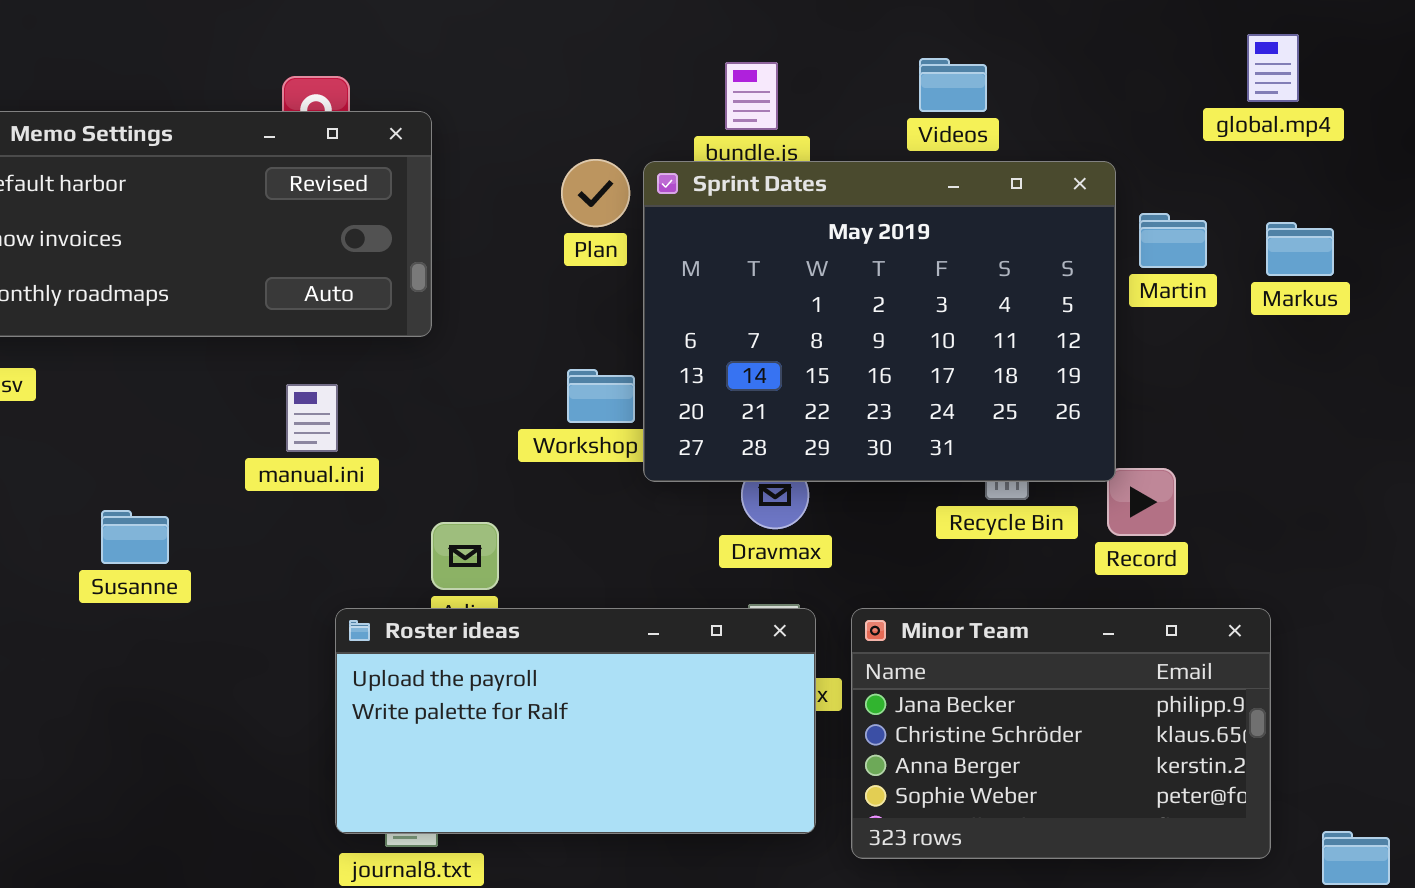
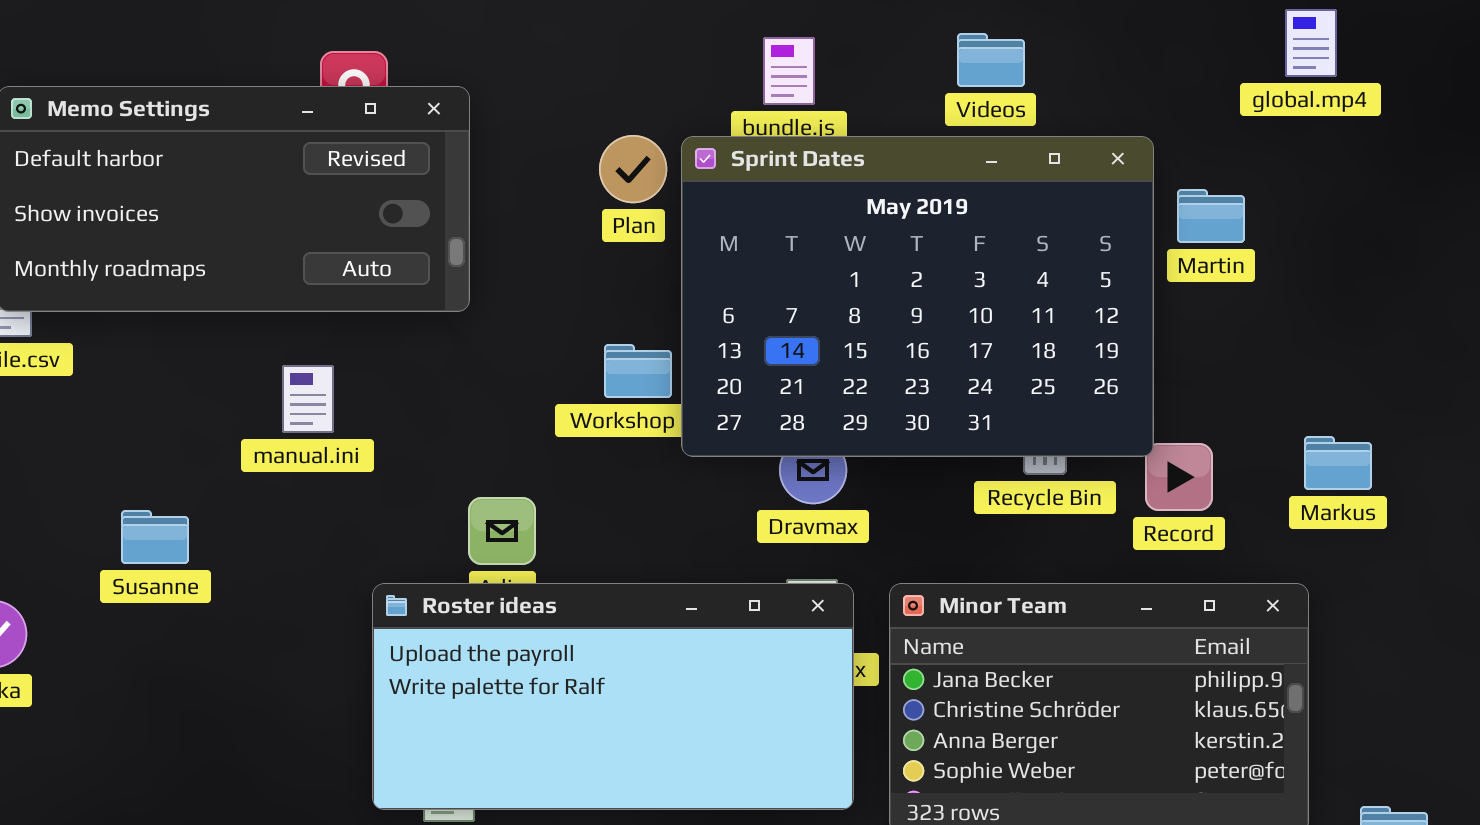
Markus: [1266,222,1334,276] -> [1304,436,1372,490], moved
manual.ini: [286,384,338,452] -> [282,365,334,433], moved
Susanne: [101,510,169,564] -> [121,510,189,564], moved

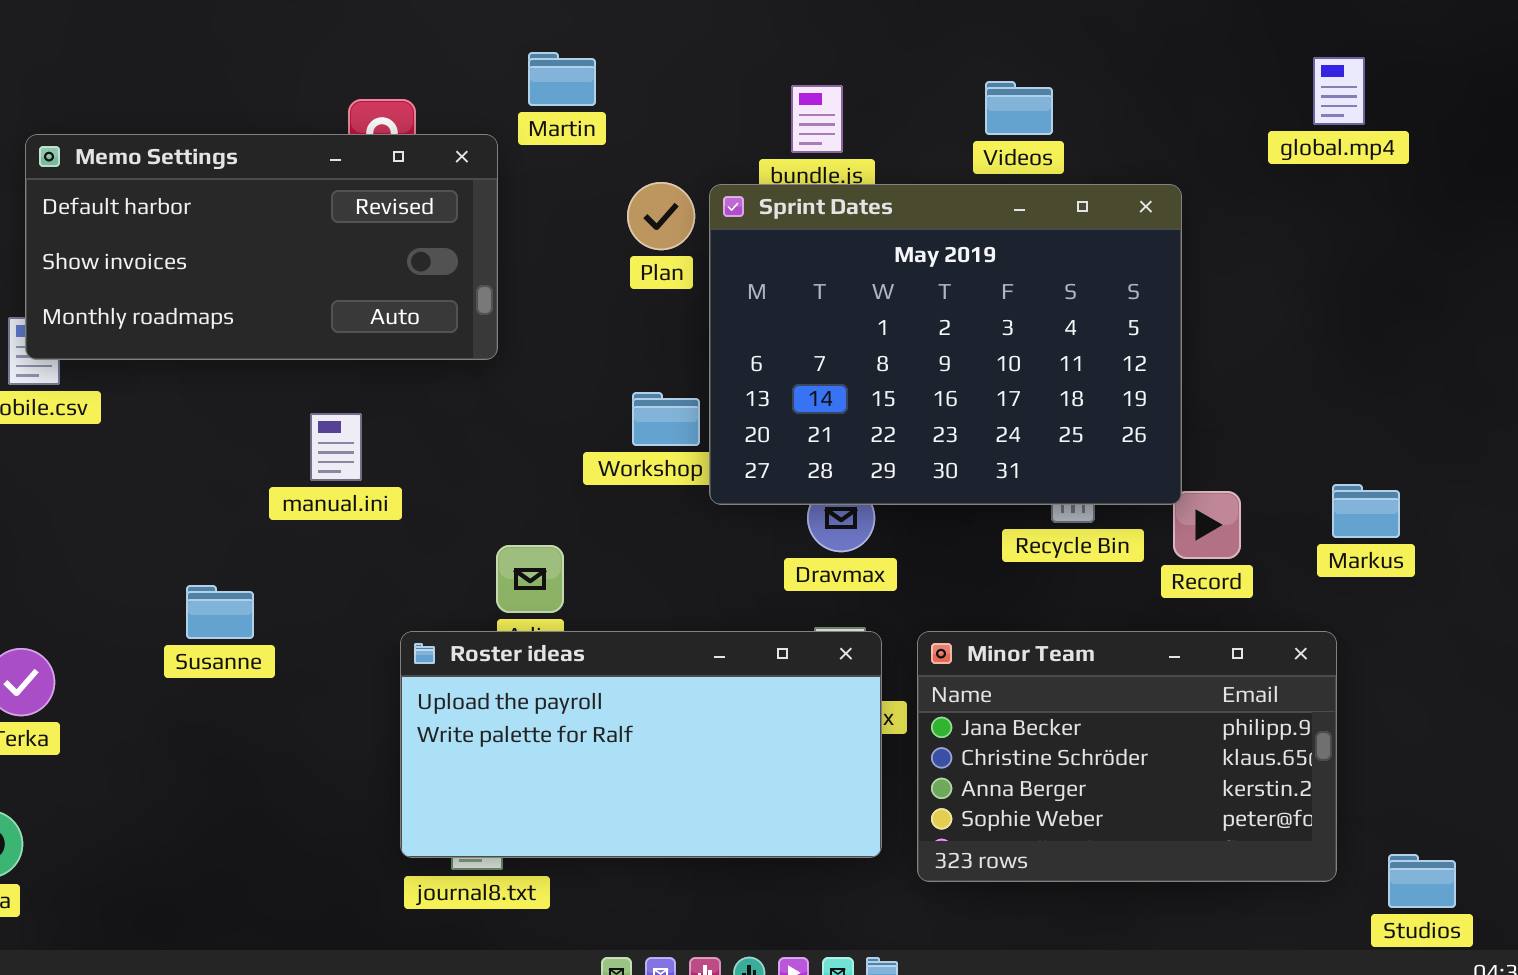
Martin: [1177,189,1245,243] -> [528,52,596,106], moved
Susanne: [121,510,189,564] -> [186,585,254,639], moved

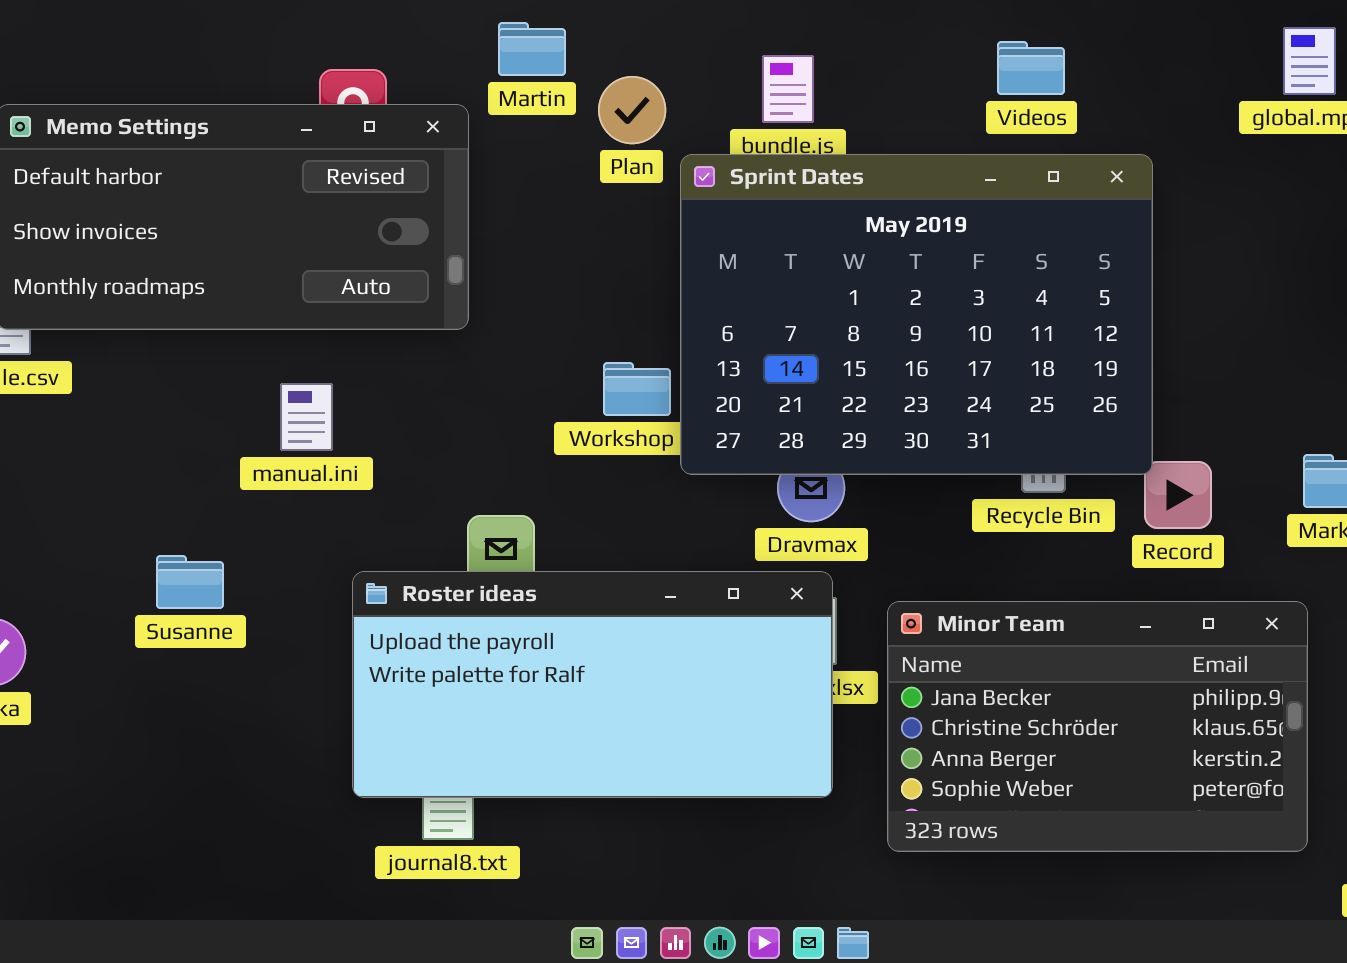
Videos: [985,81,1053,135] -> [997,41,1065,95], moved
Plan: [627,182,695,250] -> [598,76,666,144], moved
Roster ideas: [400,631,882,858] -> [352,571,833,798], moved

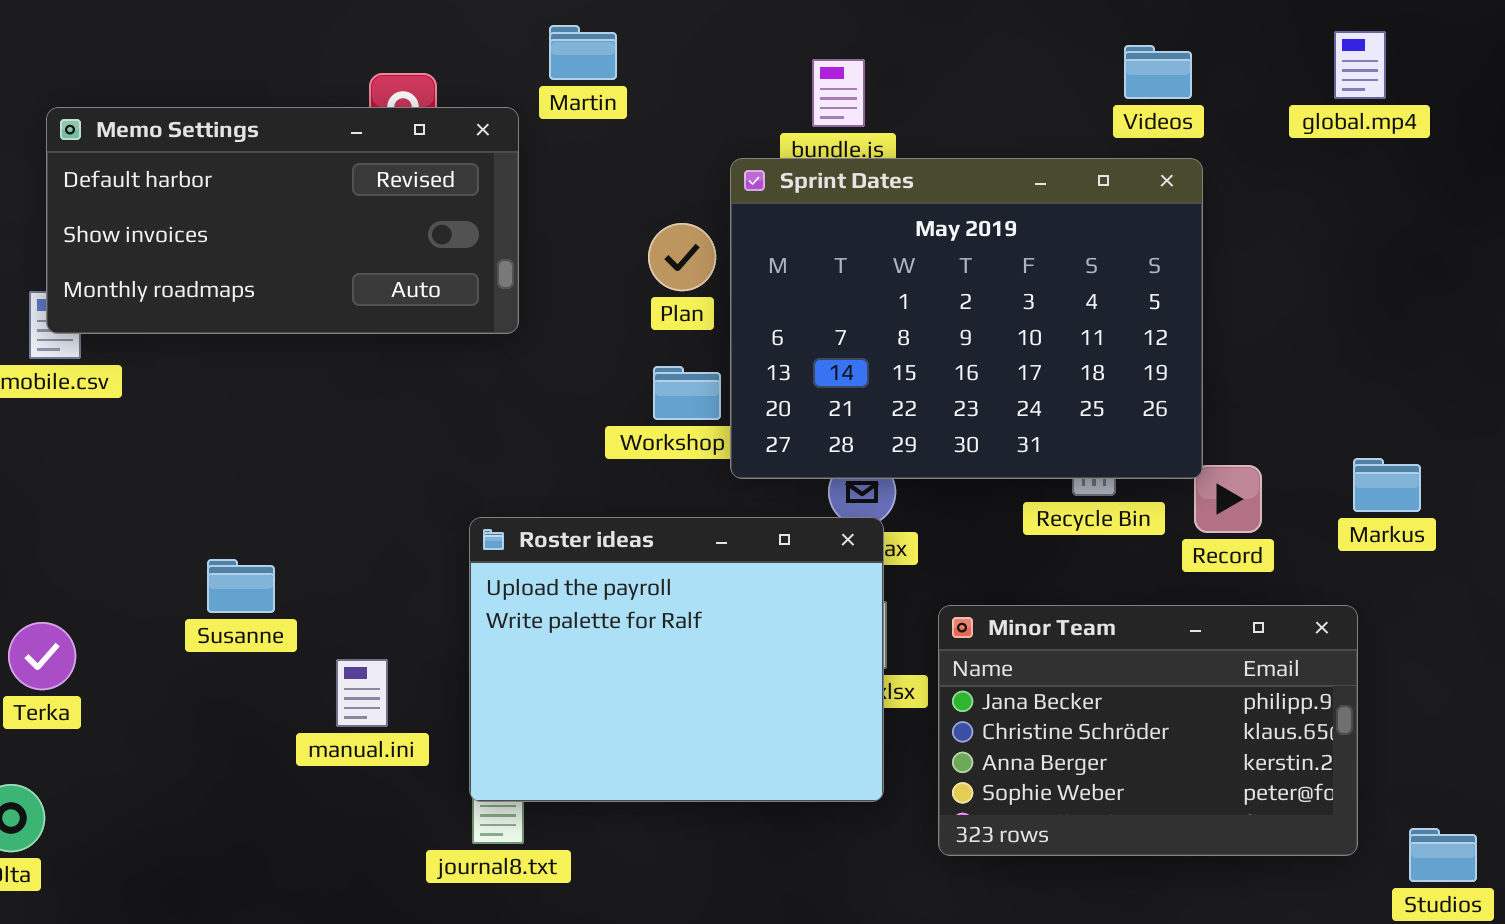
Videos: [997,41,1065,95] -> [1124,45,1192,99], moved
Plan: [598,76,666,144] -> [648,223,716,291], moved
manual.ini: [280,383,333,451] -> [336,659,388,727], moved
Roster ideas: [352,571,833,798] -> [469,517,884,802], resized

